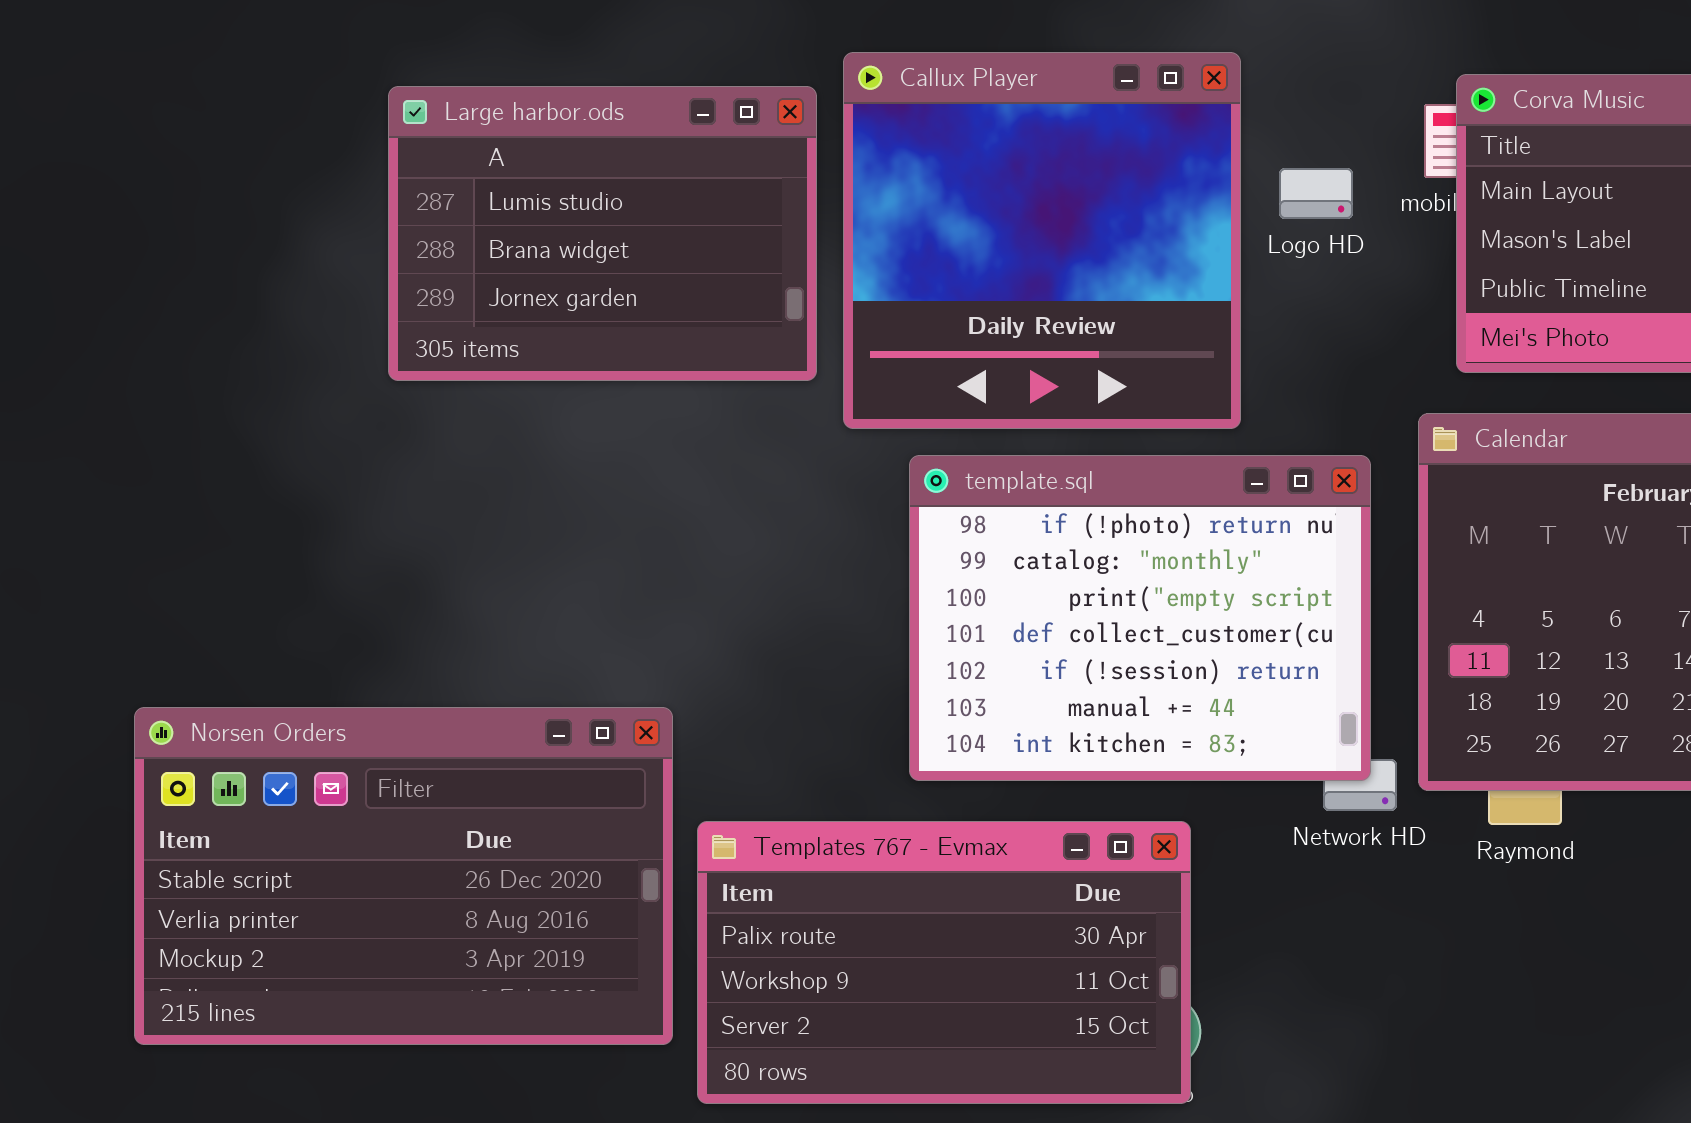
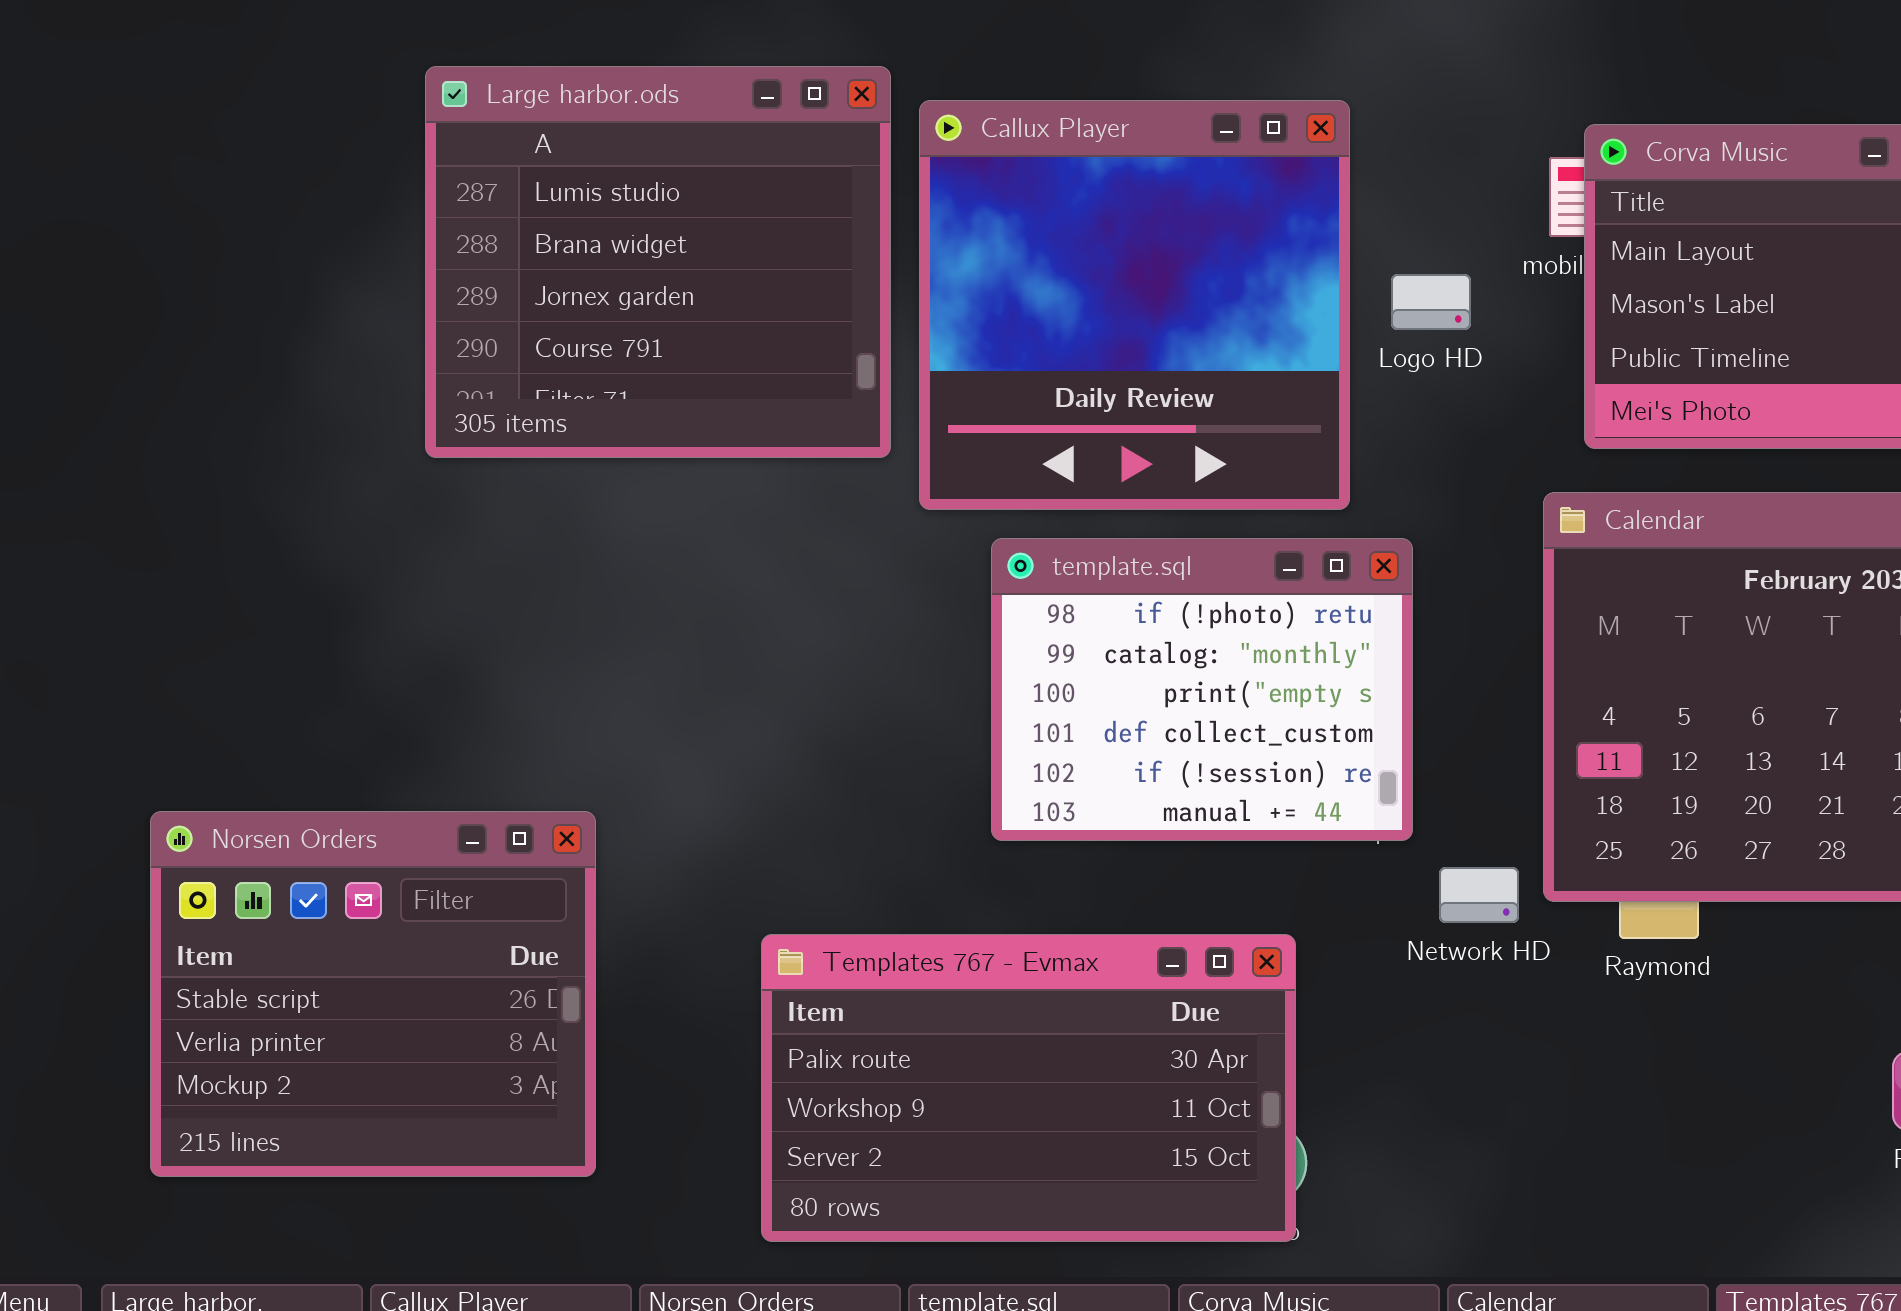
Large harbor.ods: [388,86,817,381] -> [425,66,891,458], resized
Logo HD: [1279,168,1353,219] -> [1391,274,1471,330], moved
template.sql: [909,455,1371,781] -> [991,538,1413,841], resized
Norsen Orders: [134,707,673,1045] -> [150,811,596,1177], resized

